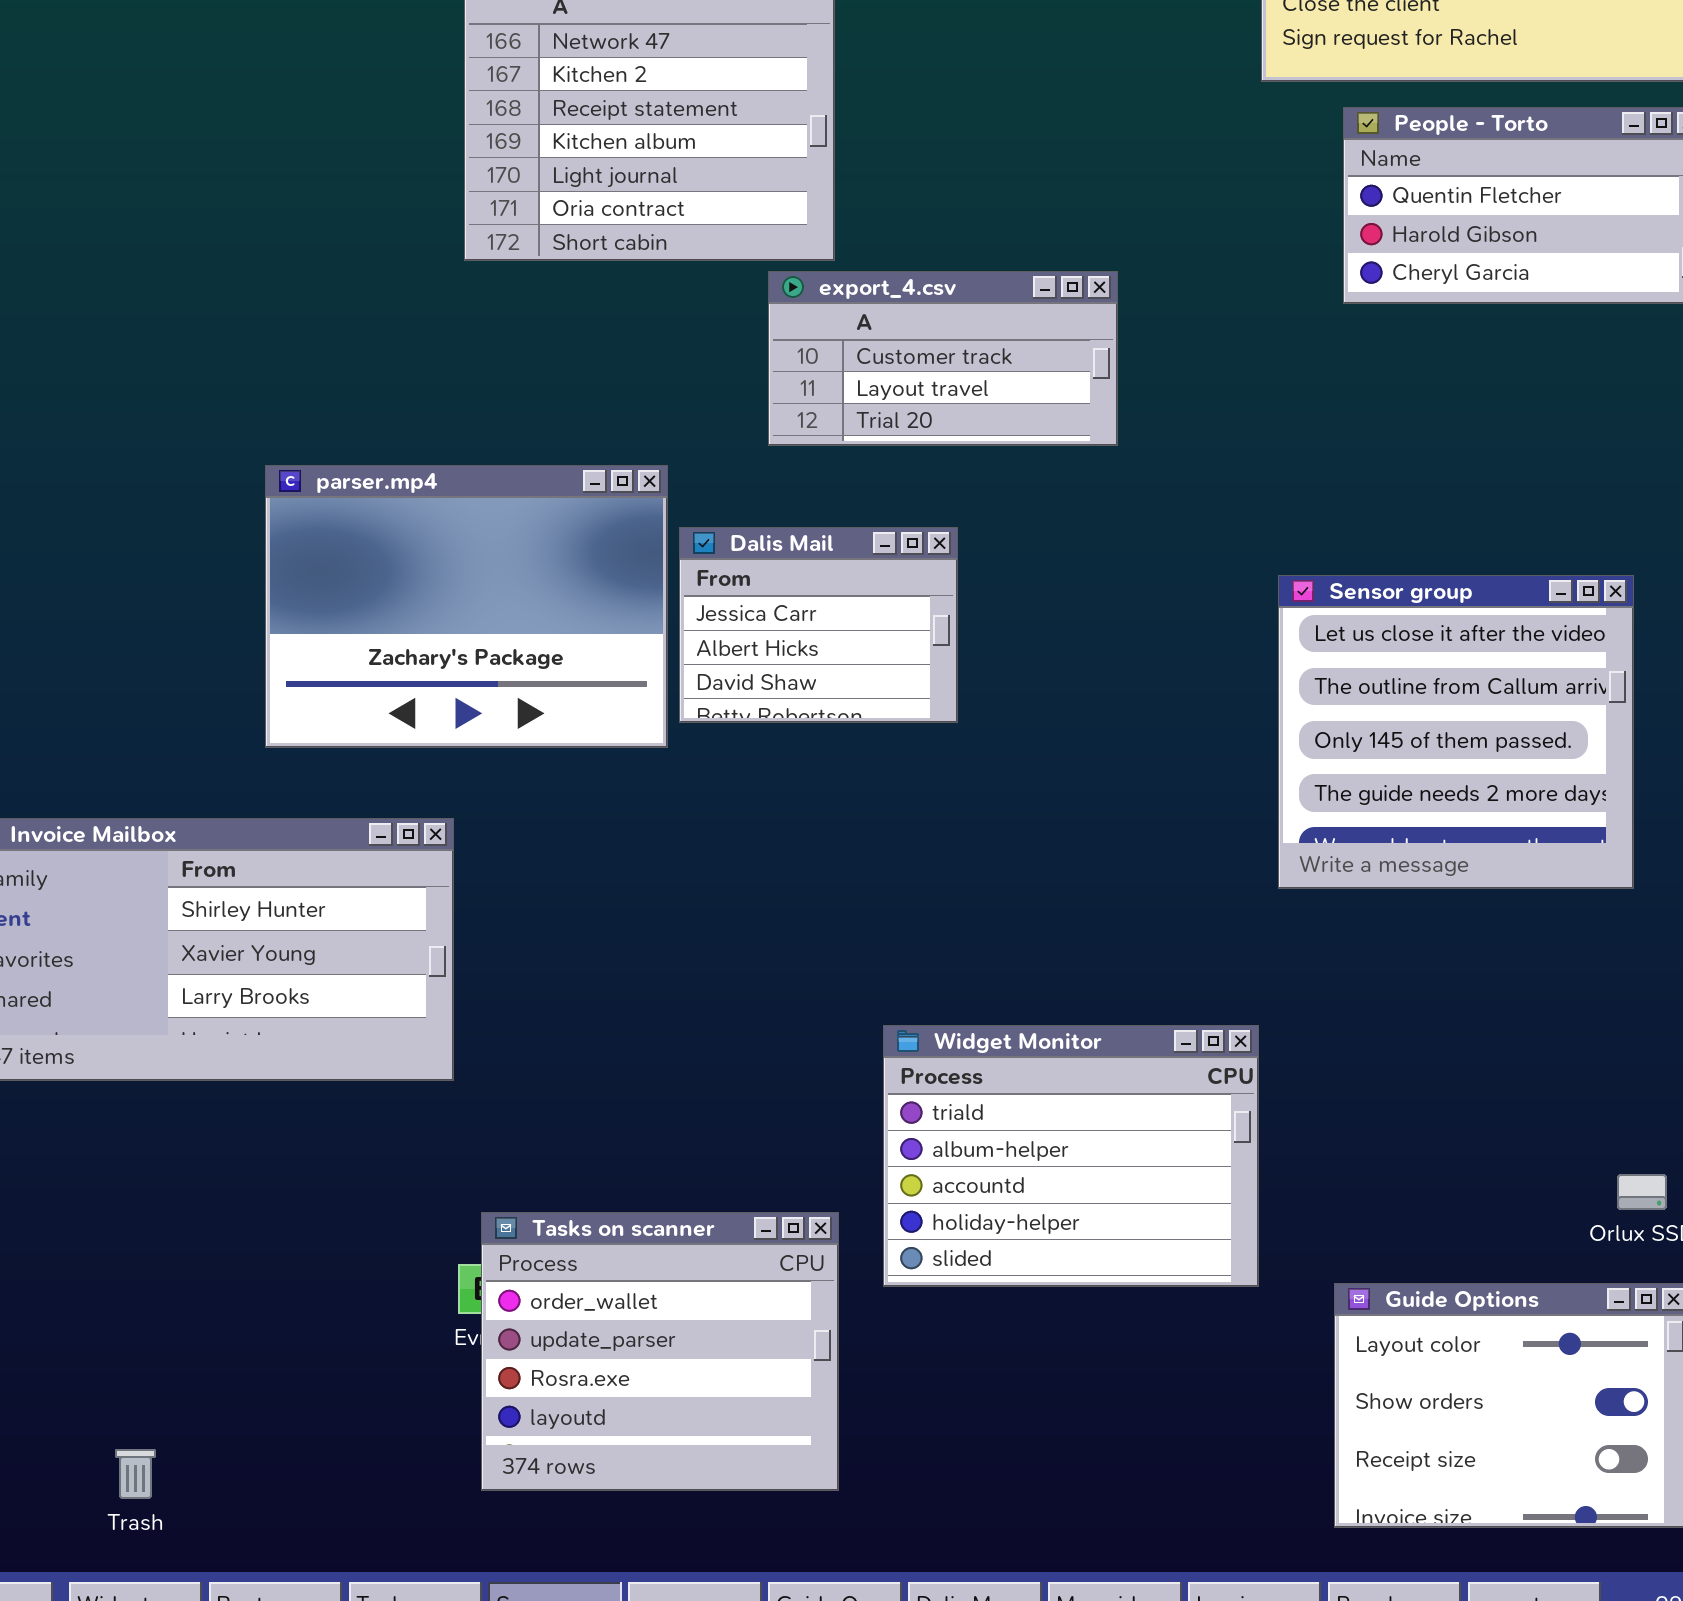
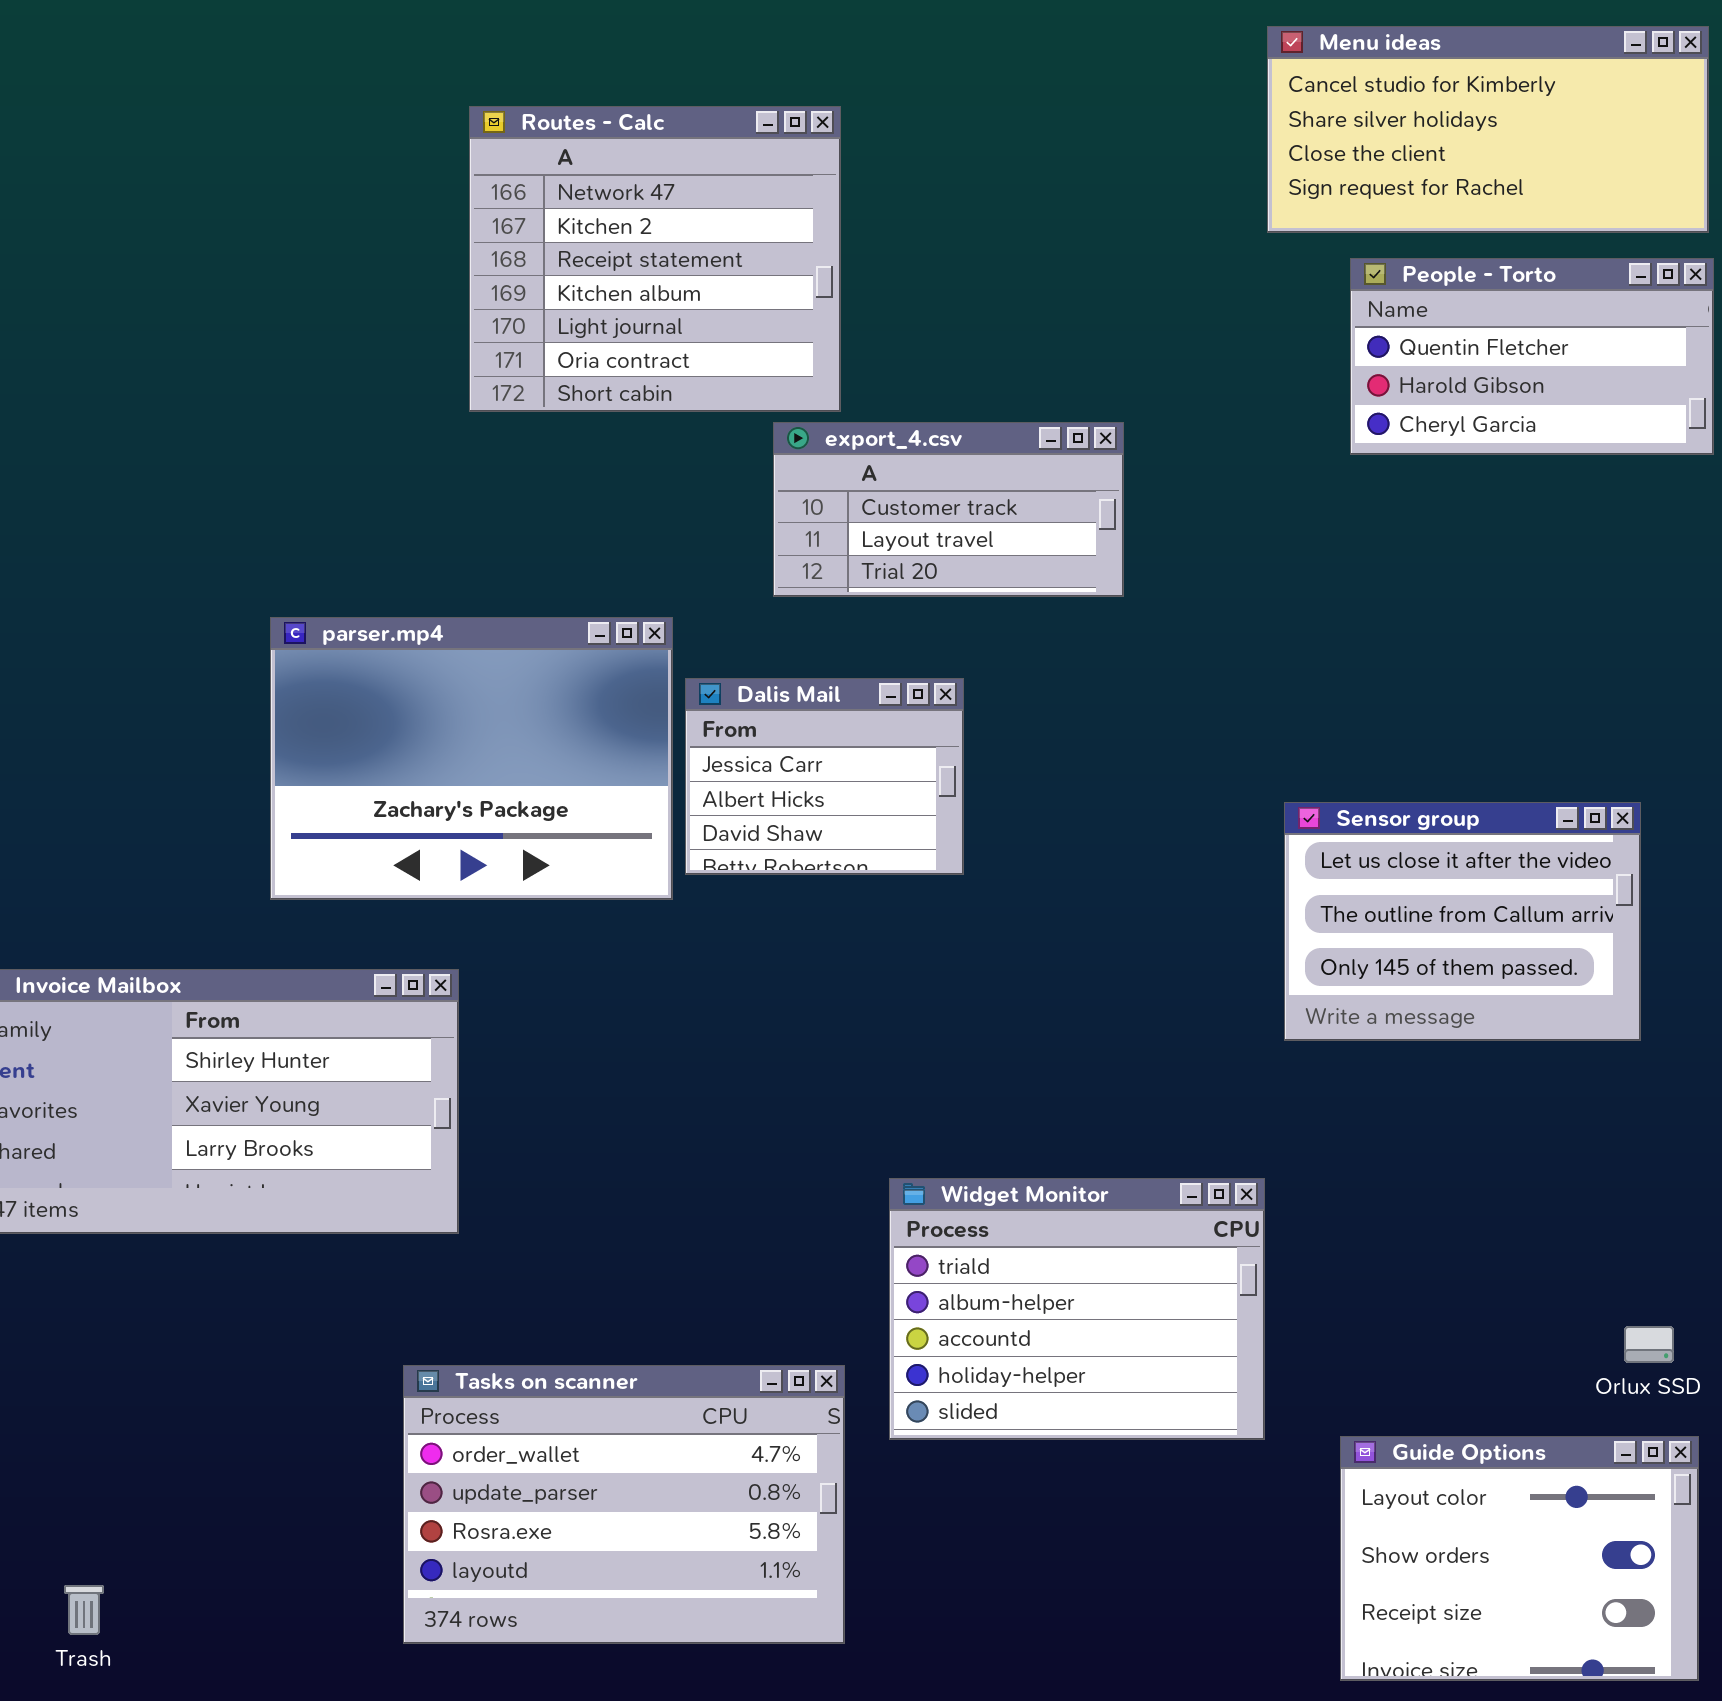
Sensor group: [1278,575,1634,889] -> [1284,802,1641,1041], resized
Tasks on scanner: [481,1212,839,1491] -> [403,1365,845,1644], resized
Trash: [115,1449,156,1499] -> [64,1585,104,1635], moved

